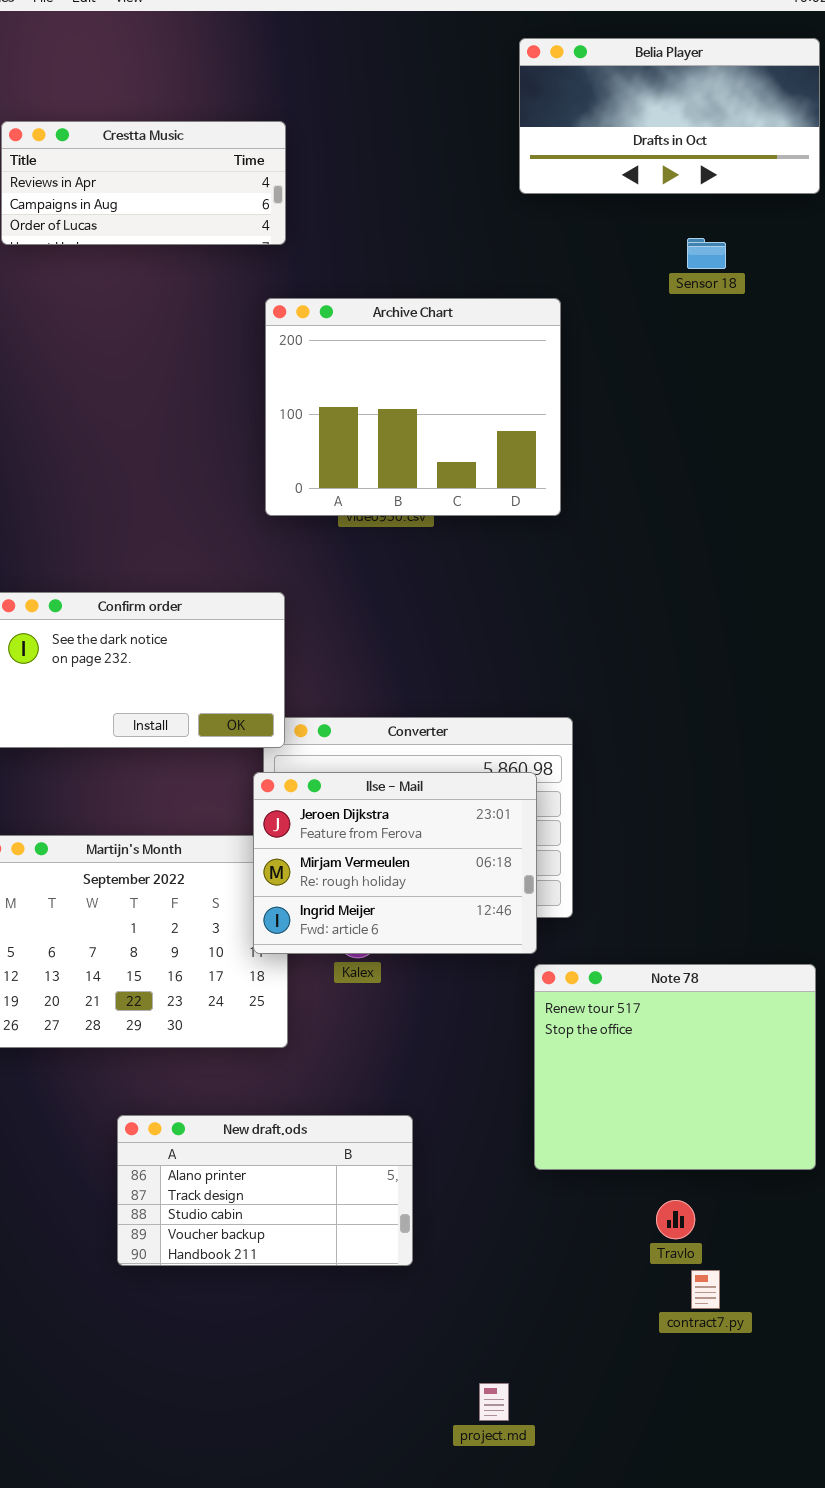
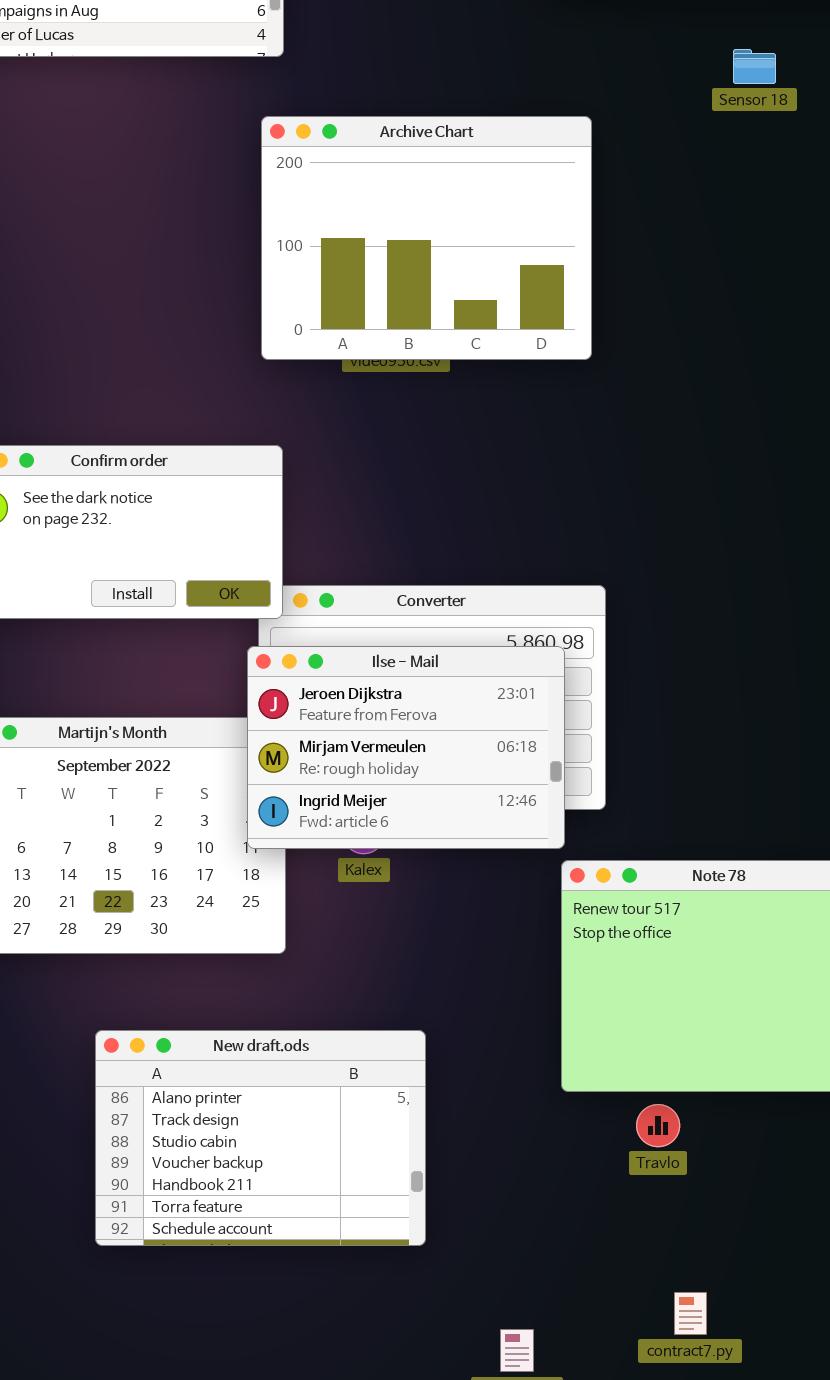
New draft.ods: [117,1115,413,1266] -> [95,1030,426,1246], resized
Travlo: [656,1200,695,1239] -> [636,1104,680,1147], moved
contract7.py: [691,1270,720,1309] -> [674,1292,707,1335], moved

